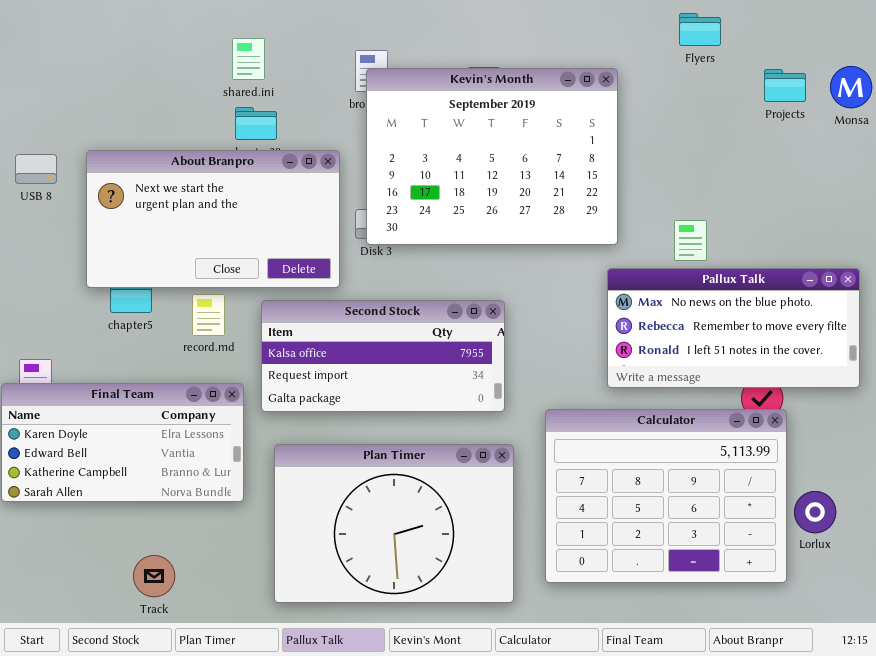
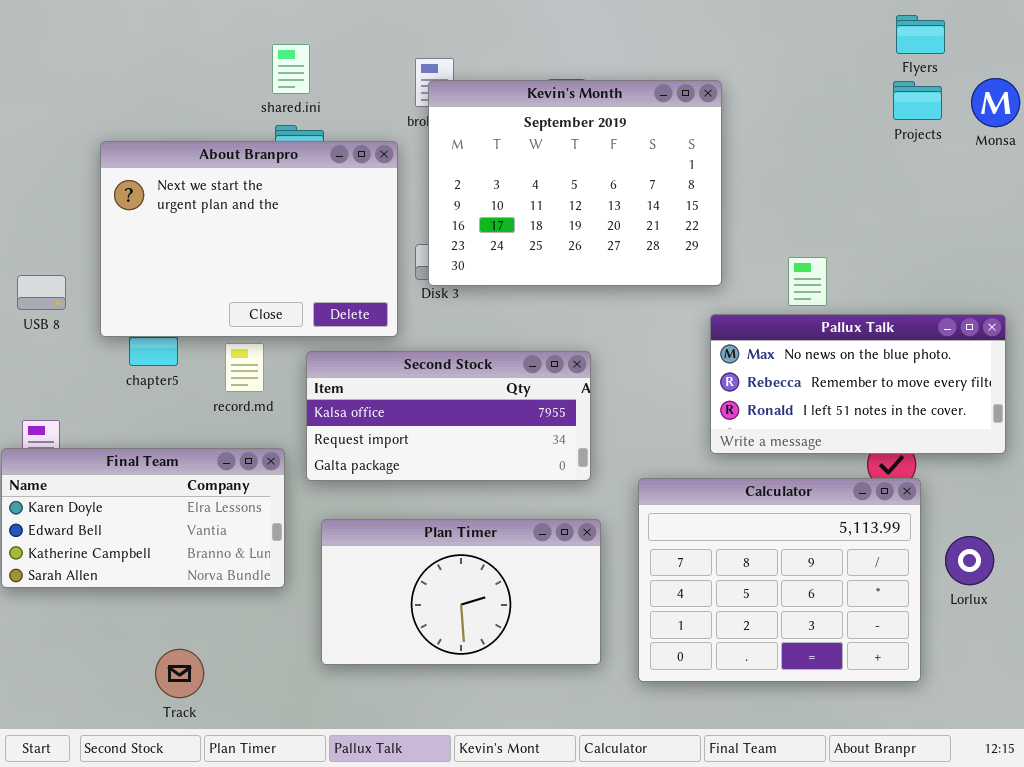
Flyers: [679,13,721,46] -> [896,15,945,54], moved
About Branpro: [86,150,340,288] -> [100,141,398,337], resized
USB 8: [15,154,57,184] -> [17,275,66,310], moved
Plan Timer: [274,444,514,603] -> [321,519,601,665], resized
Lorlux: [794,491,836,533] -> [945,536,994,585], moved

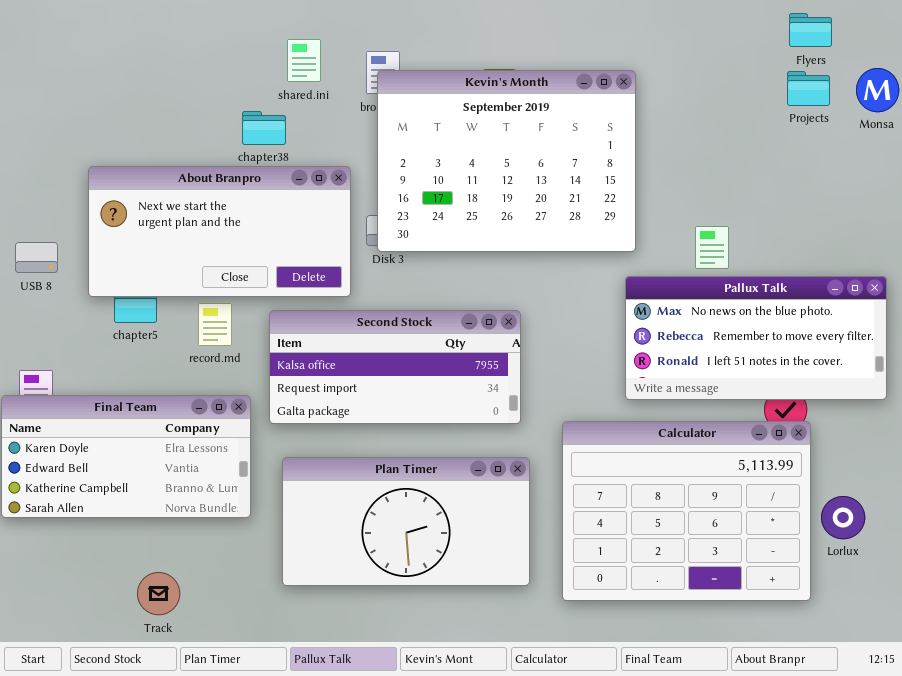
shared.ini: [272,44,310,94] -> [287,39,321,82], moved
About Branpro: [100,141,398,337] -> [88,166,351,297], resized
Lorlux: [945,536,994,585] -> [821,496,865,539], moved

